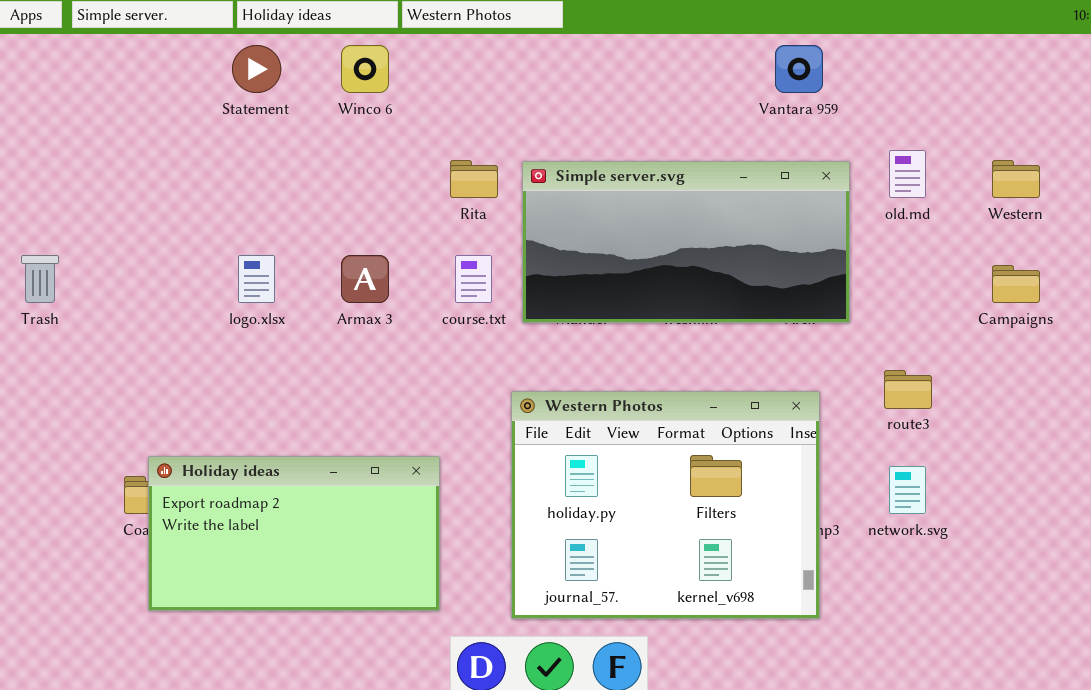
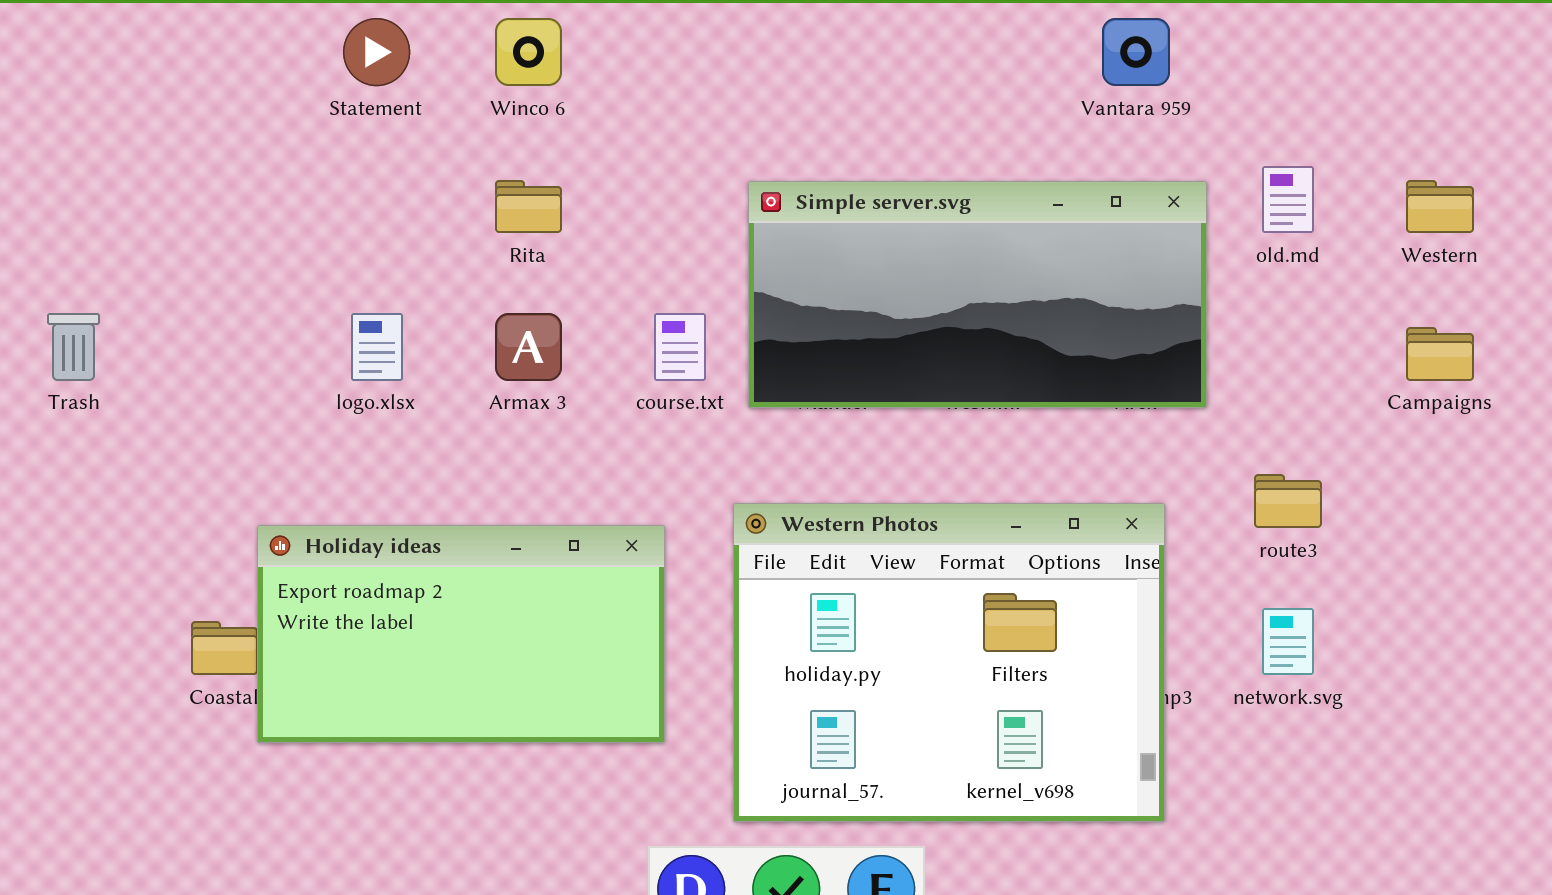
Rita: [450,160,498,198] -> [495,180,562,233], moved
Holiday ideas: [148,456,440,611] -> [257,525,665,743], moved

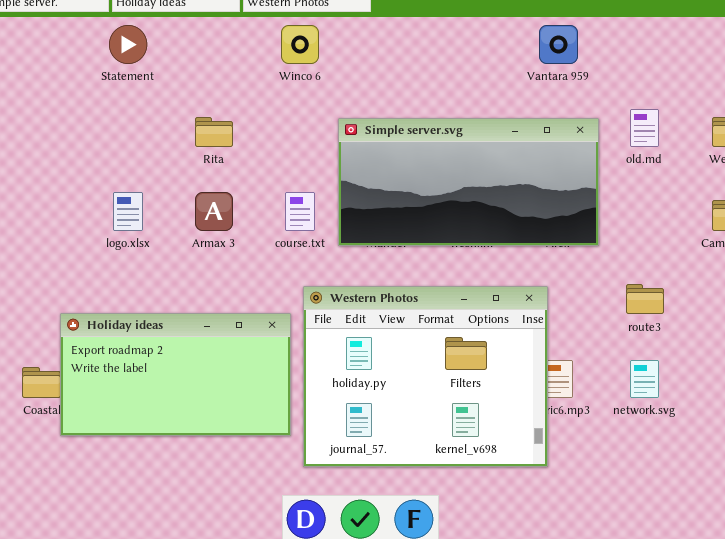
Winco 6: [495,18,562,86] -> [281,25,319,64], moved
Western Photos: [733,503,1165,822] -> [303,286,548,467], moved

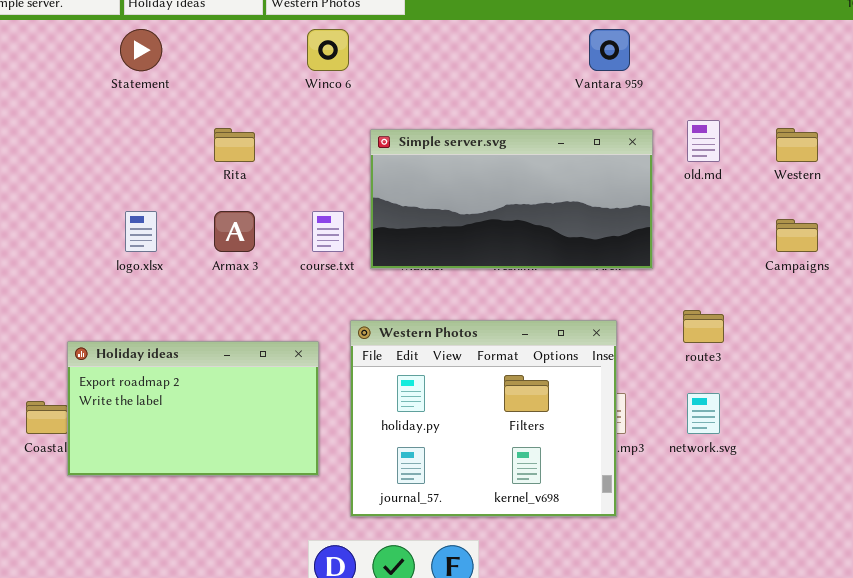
Western Photos: [303,286,548,467] -> [350,320,617,517], moved

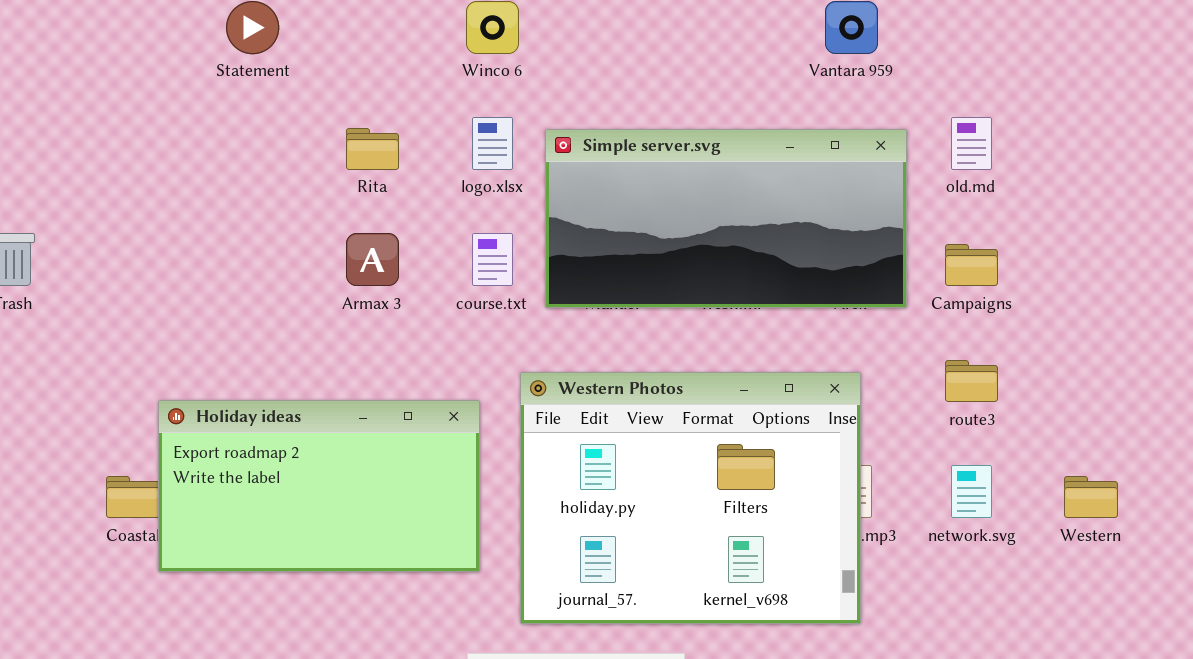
Western: [776,128,818,162] -> [1064,476,1118,518], moved
logo.xlsx: [125,211,157,252] -> [472,117,513,170], moved
Campaigns: [776,219,818,252] -> [945,244,998,286], moved

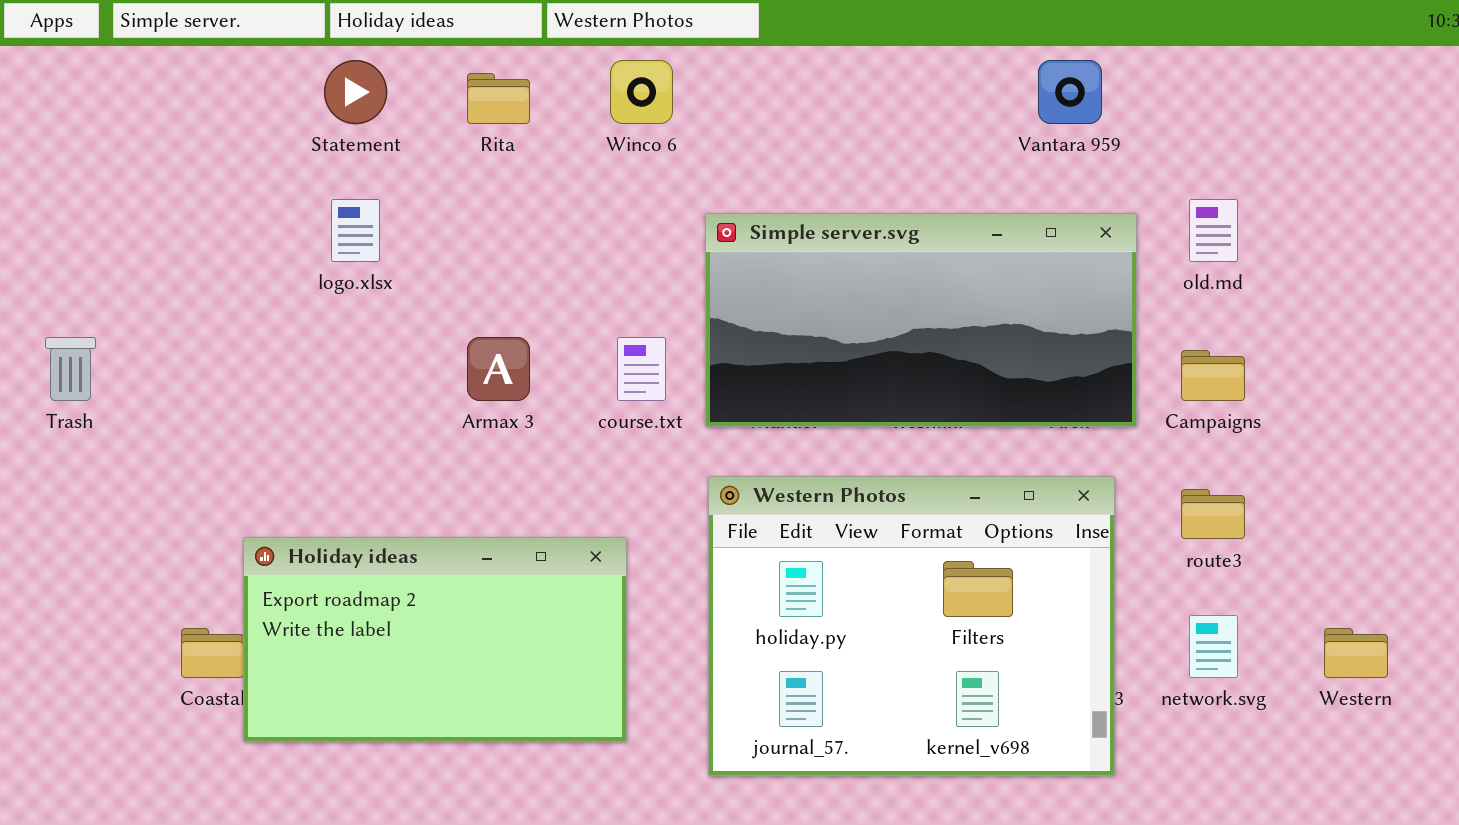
logo.xlsx: [472,117,513,170] -> [331,199,380,262], moved
Rita: [346,128,399,170] -> [467,73,530,124], moved
Western Photos: [520,372,861,624] -> [708,476,1115,776], moved

